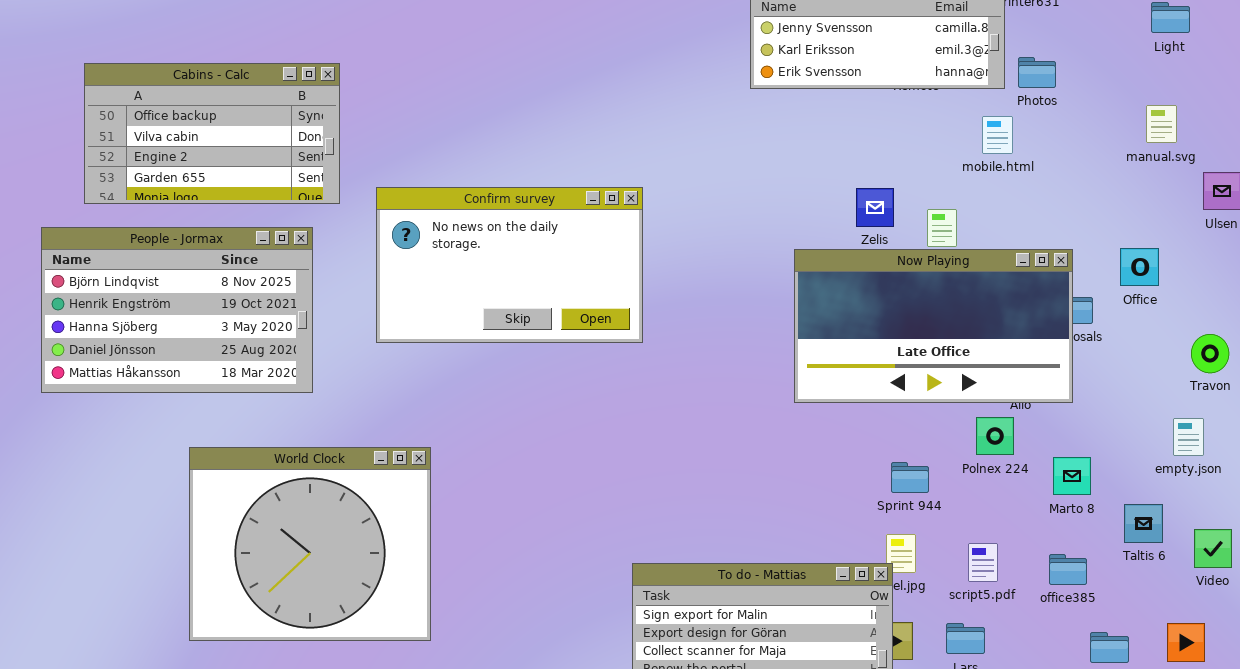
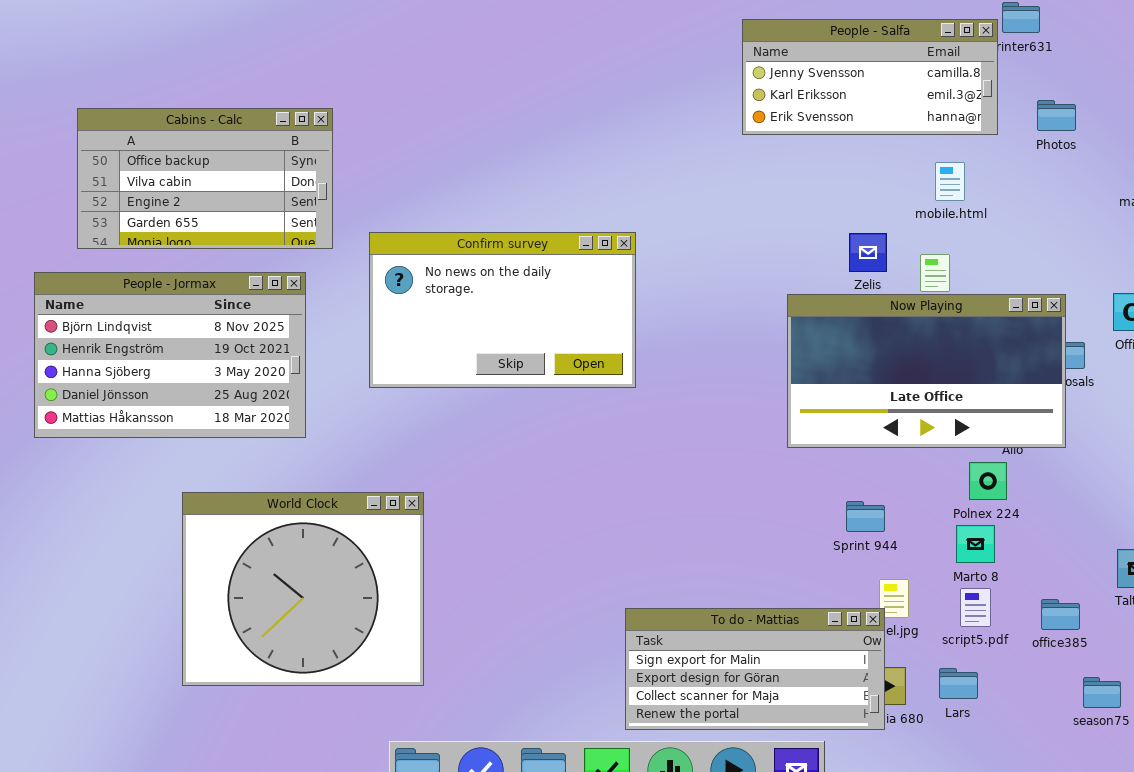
Photos: [1018,57,1056,88] -> [1037,100,1076,131], moved
mobile.html: [982,116,1013,154] -> [935,162,965,201], moved
Marto 8: [1053,457,1091,495] -> [956,525,995,563], moved
Sprint 944: [891,462,929,493] -> [846,501,885,532], moved

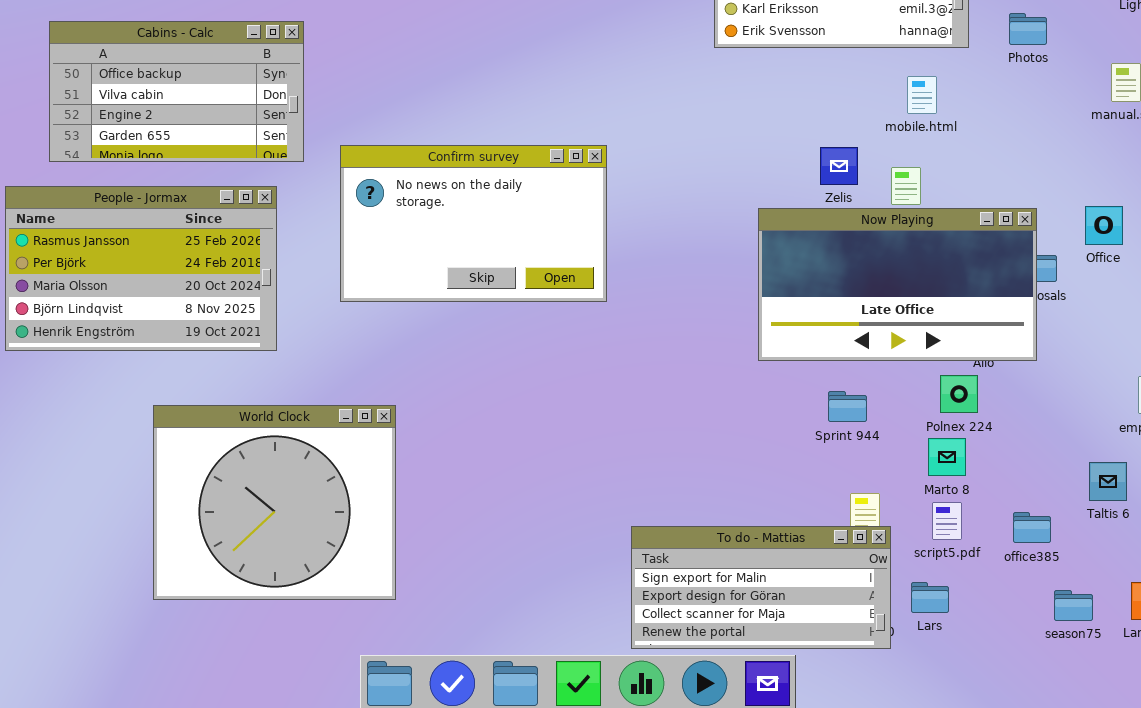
People - Jormax: [34,272,306,438] -> [5,186,277,351], scrolled up 3 rows
Sprint 944: [846,501,885,532] -> [828,391,867,422], moved
To do - Mattias: [625,608,885,730] -> [631,526,891,649], moved

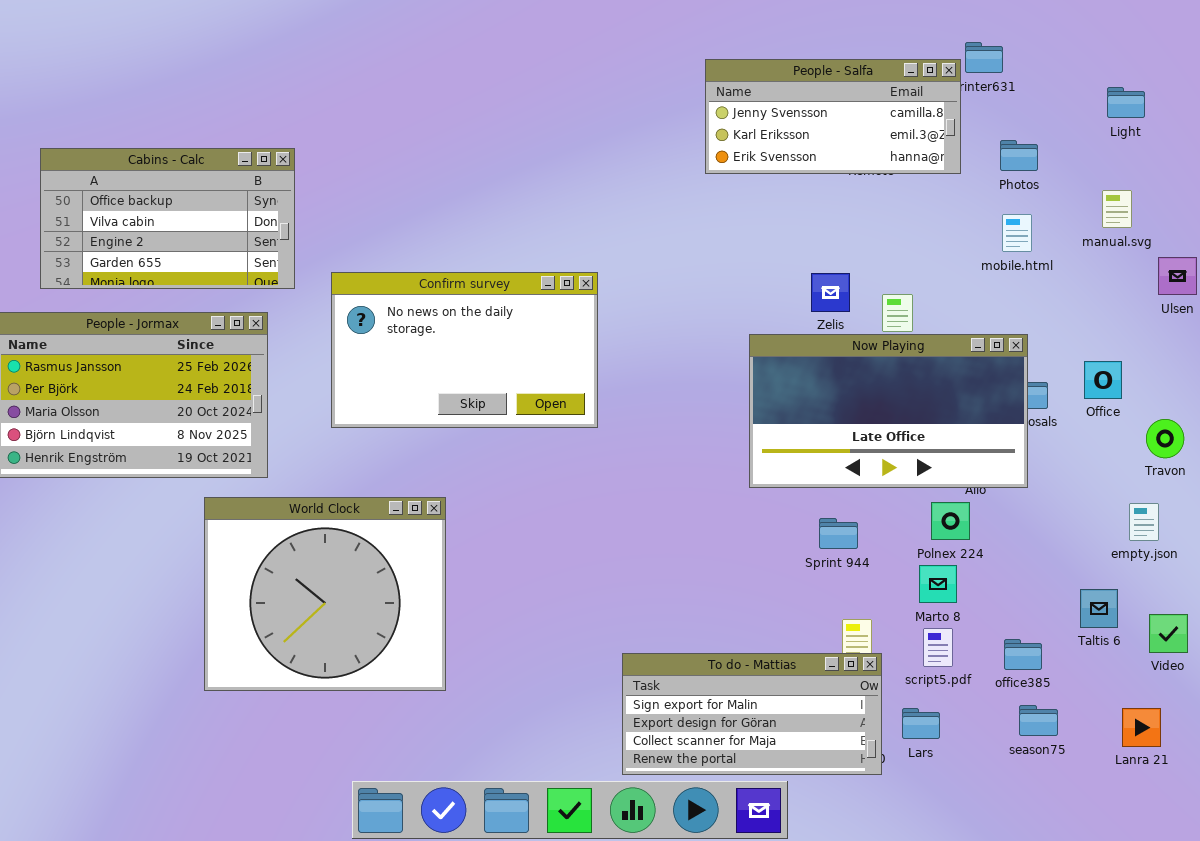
mobile.html: [907,76,937,114] -> [1002,214,1032,252], moved
Office: [1085,206,1123,245] -> [1084,361,1122,399], moved
World Clock: [153,405,396,600] -> [204,497,446,691], moved
season75: [1054,590,1093,621] -> [1019,705,1058,736], moved

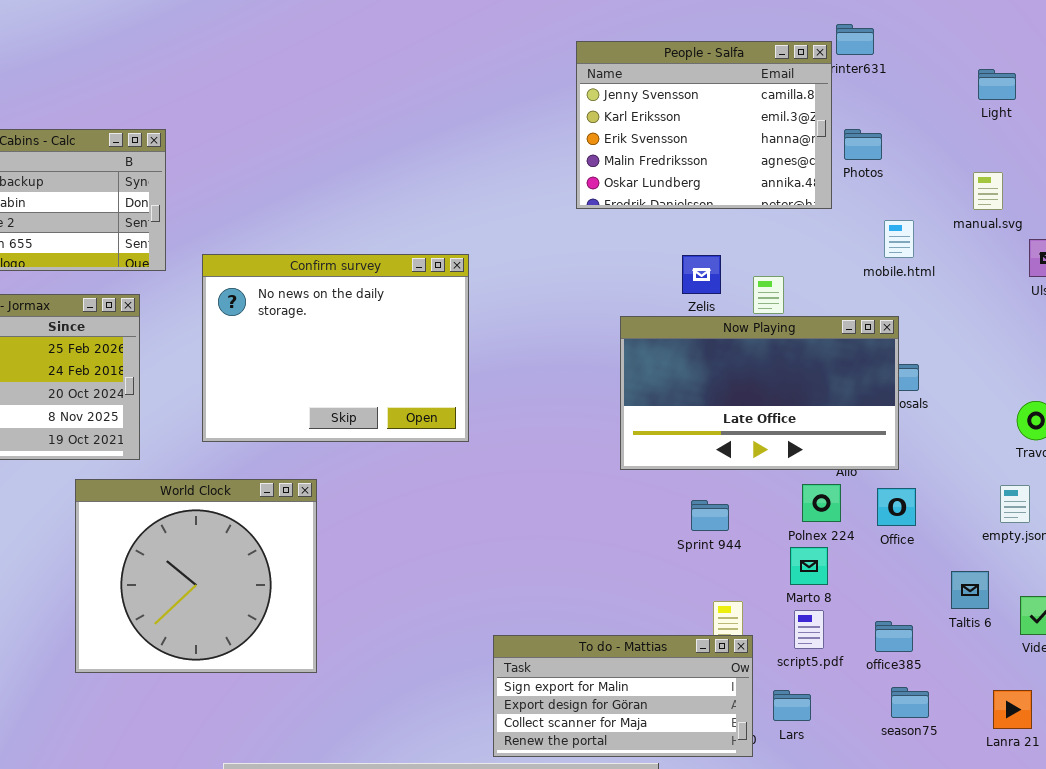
People - Salfa: [705,59,961,174] -> [576,41,832,209], resized
Photos: [1000,140,1038,171] -> [844,129,882,160], moved
mobile.html: [1002,214,1032,252] -> [884,220,914,258], moved
Confirm survey: [331,272,598,428] -> [202,254,469,442], resized
Office: [1084,361,1122,399] -> [877,488,916,526], moved

